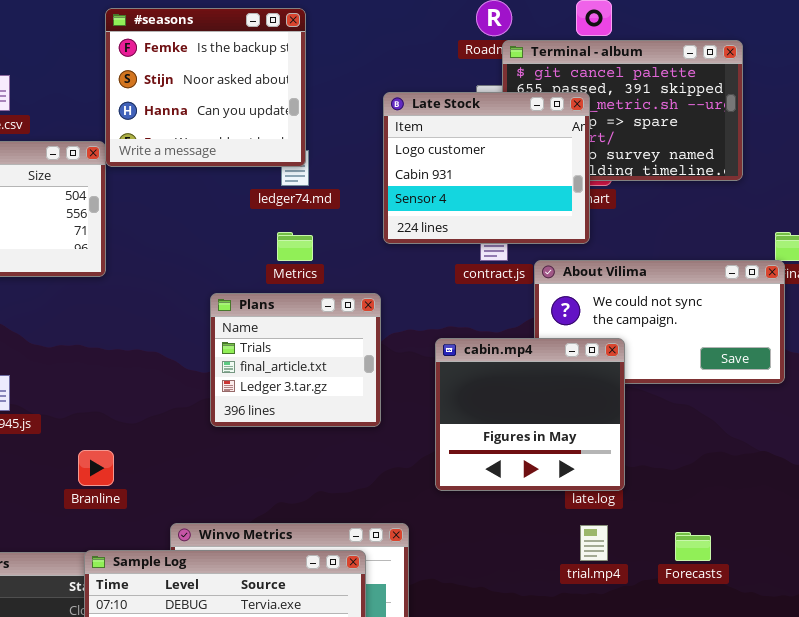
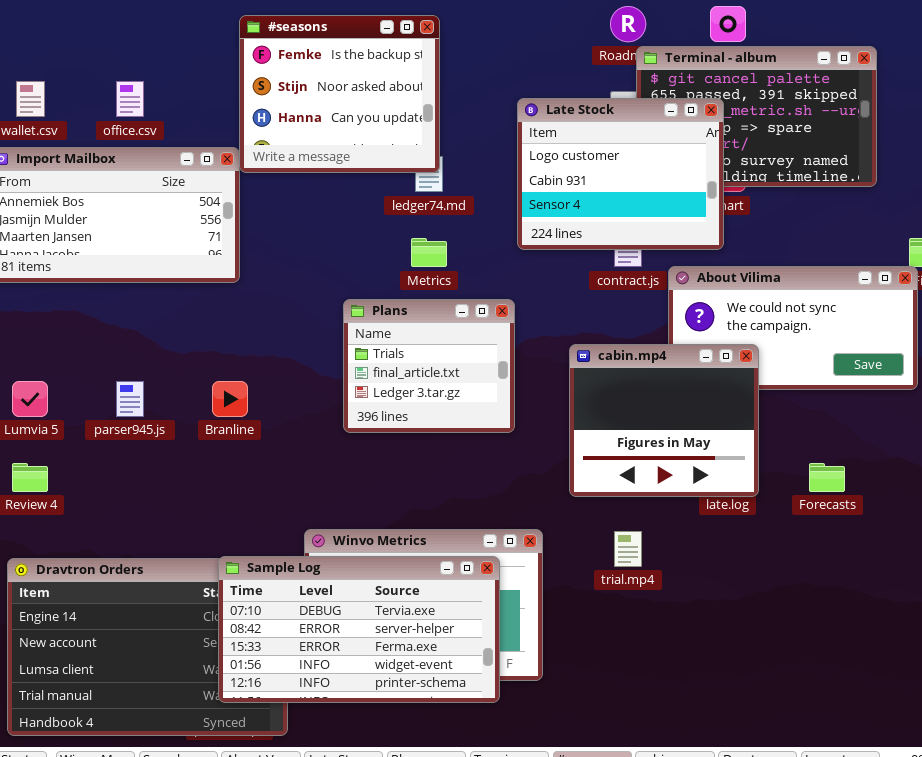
Branline: [78,450,114,486] -> [212,381,248,417], moved
trial.mp4: [580,525,608,561] -> [614,531,642,567], moved
Forecasts: [675,532,711,561] -> [809,463,845,492], moved

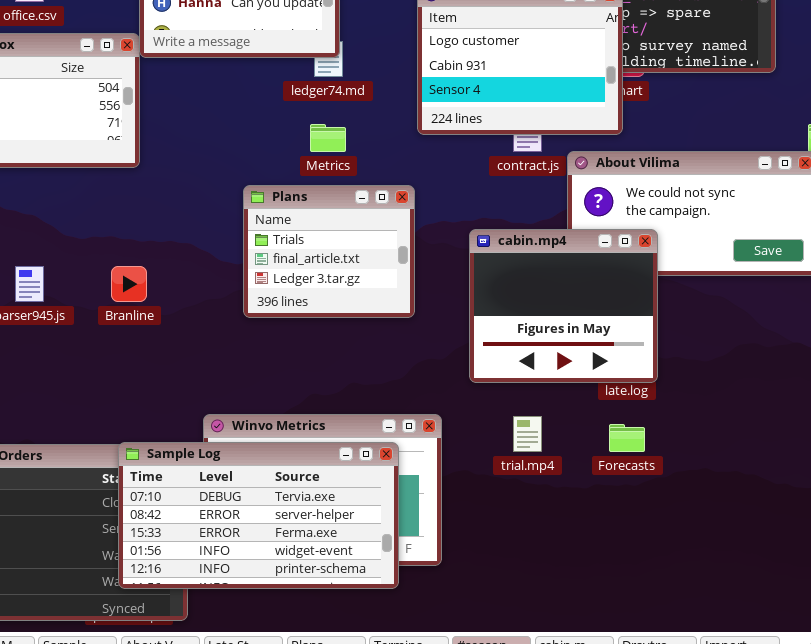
Forecasts: [809,463,845,492] -> [609,424,645,452], moved

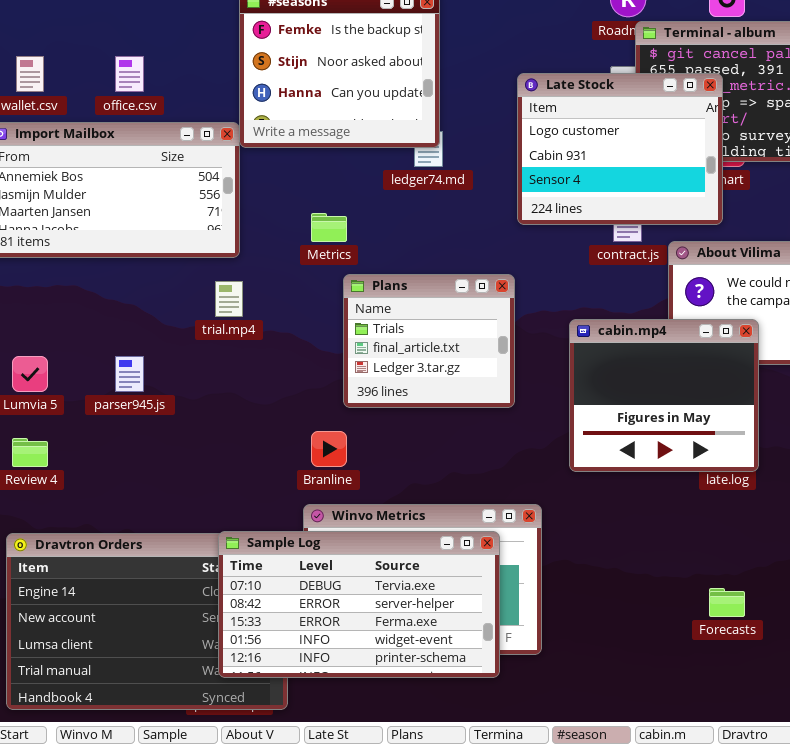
Metrics: [310,124,346,152] -> [311,213,347,242], moved
Branline: [111,266,147,302] -> [311,431,347,467], moved
trial.mp4: [513,416,542,452] -> [215,281,243,317], moved
Forecasts: [609,424,645,452] -> [709,588,745,617], moved

